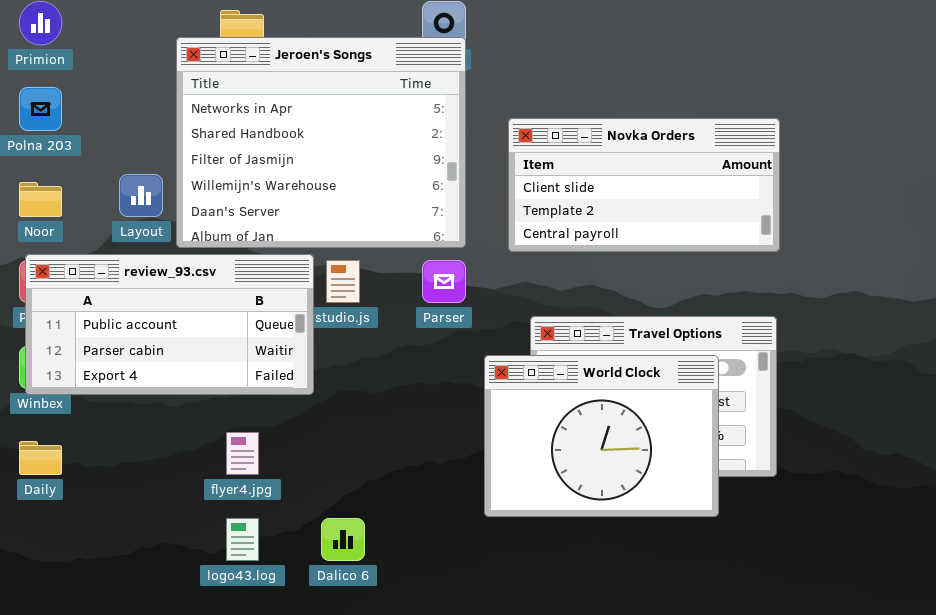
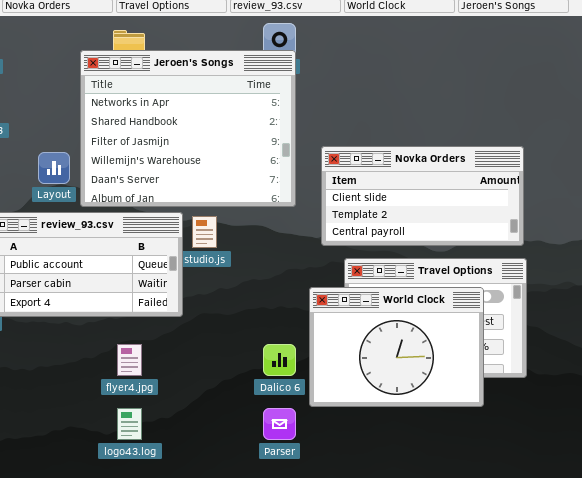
Novka Orders: [508,118,780,252] -> [321,146,524,246], moved
Parser: [422,260,466,303] -> [263,408,296,440], moved
Dalico 6: [321,518,365,561] -> [263,344,296,376], moved

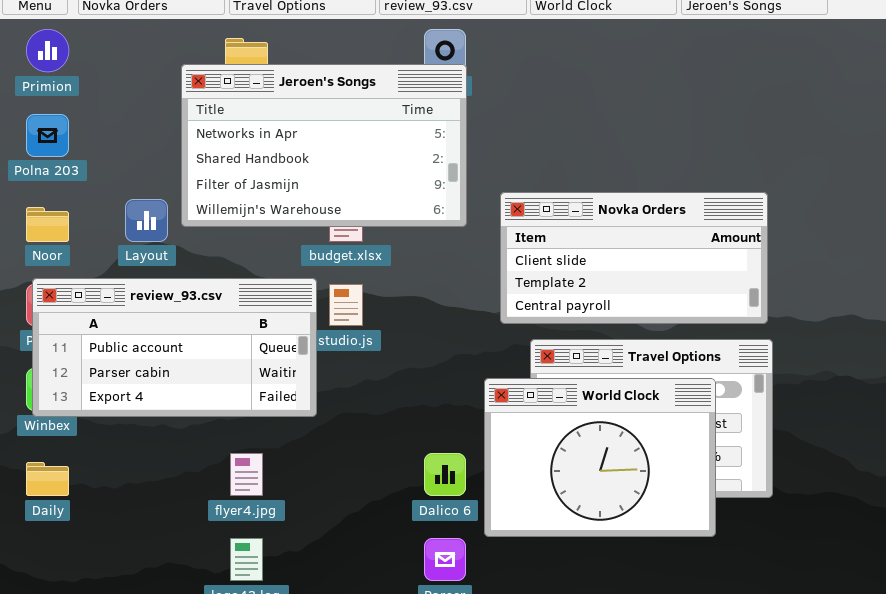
Jeroen's Songs: [80,50,296,207] -> [181,64,467,227], resized

